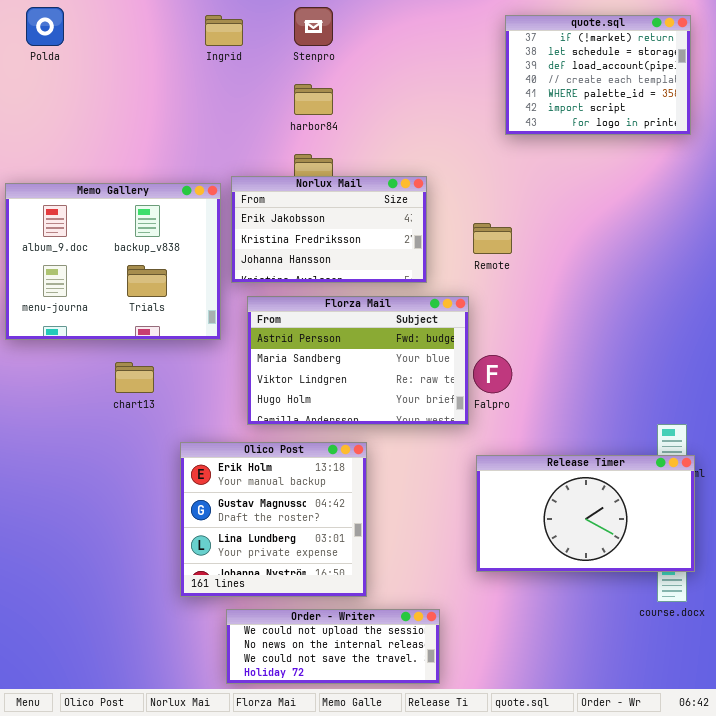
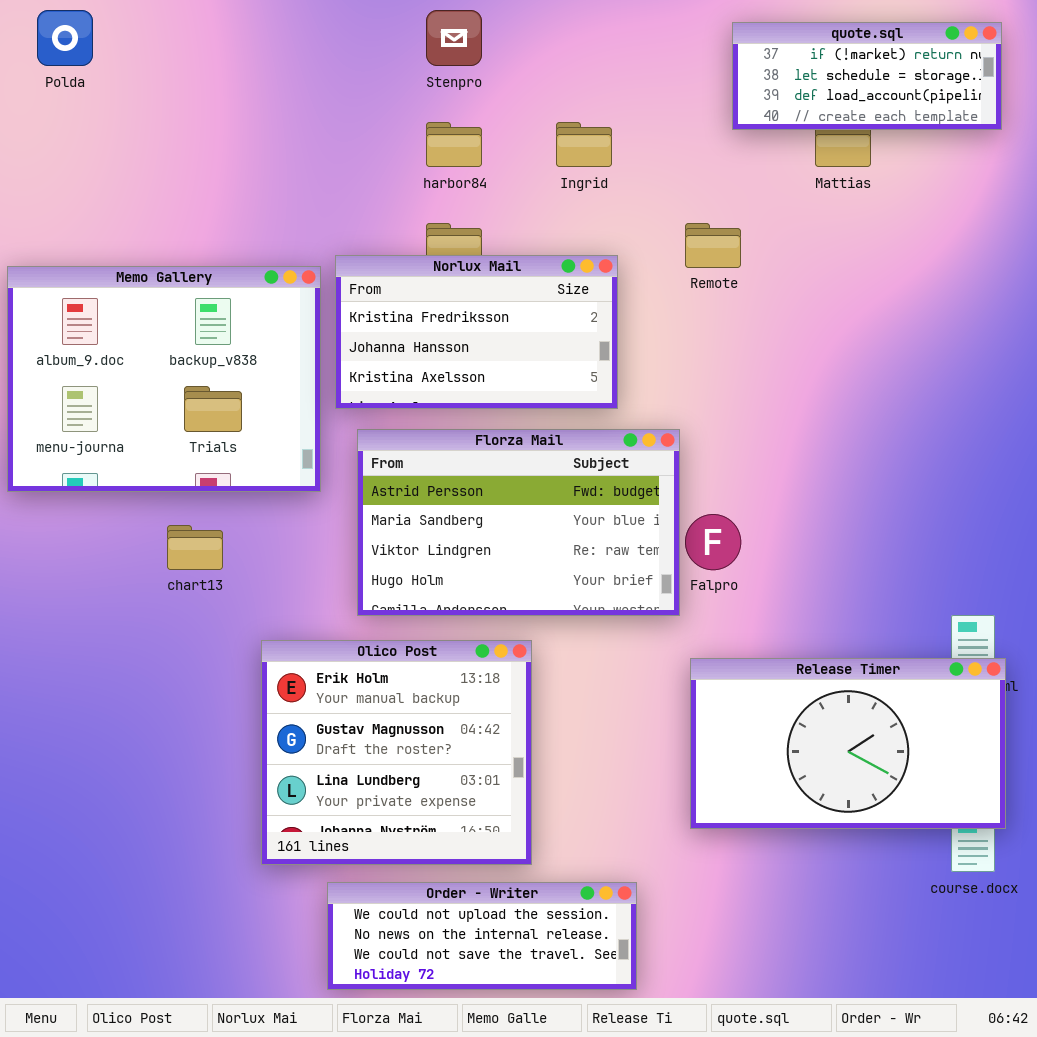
Ingrid: [205,15,243,46] -> [556,122,612,167], moved
quote.sql: [505,15,691,135] -> [732,22,1002,130], resized
Norlux Mail: [231,176,427,283] -> [335,255,618,409], scrolled down 1 row
Remote: [473,223,512,254] -> [685,223,741,268], moved

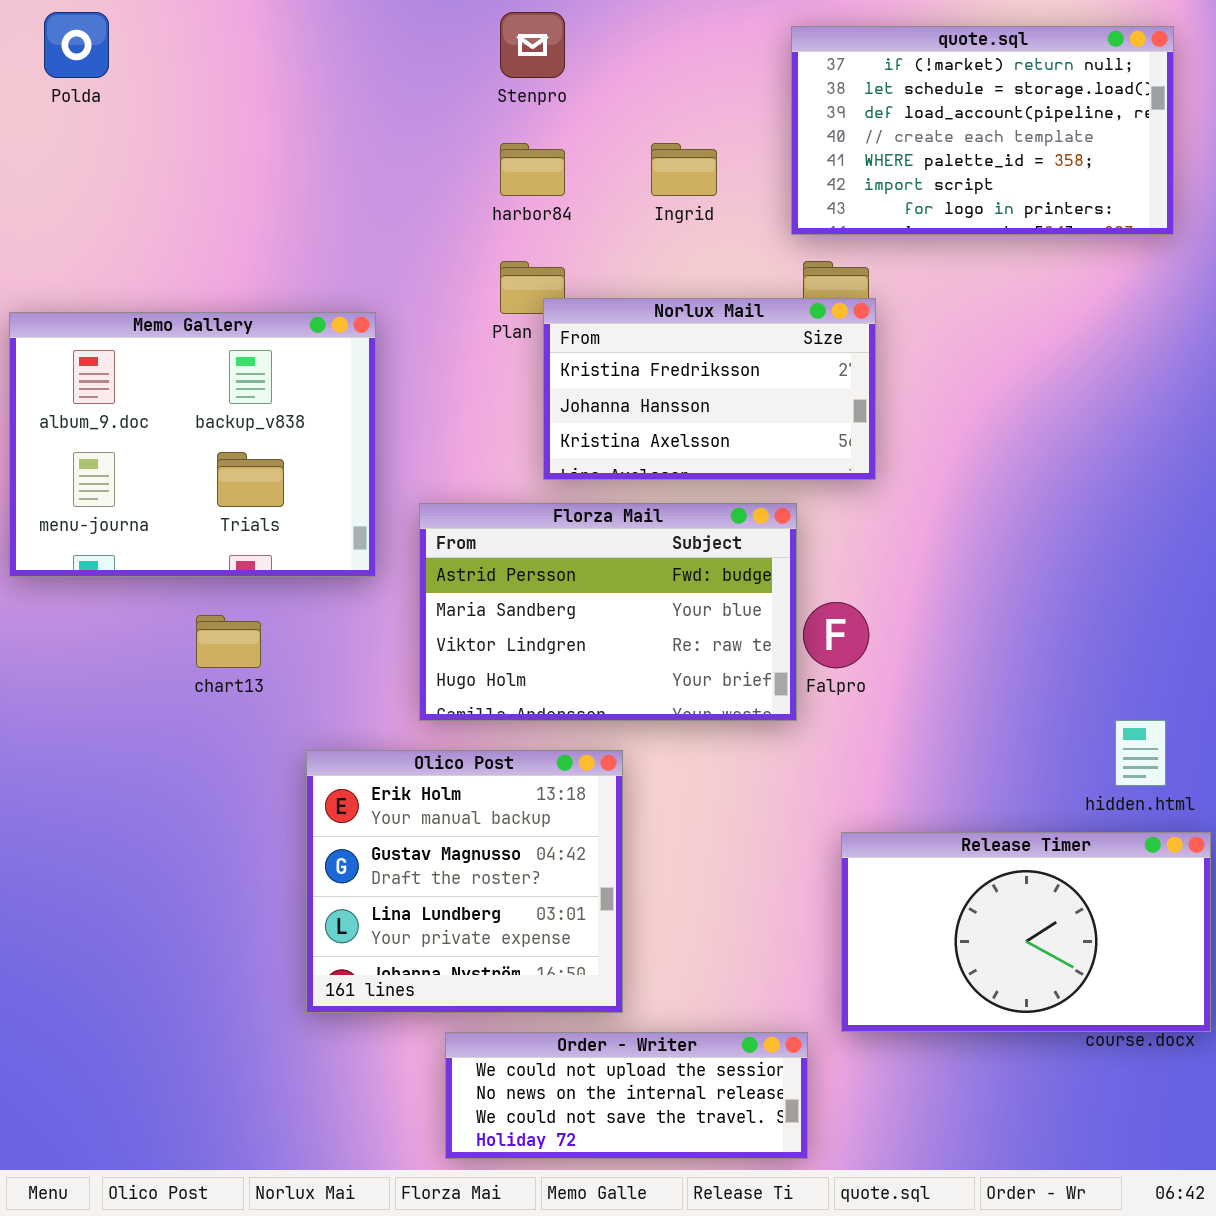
quote.sql: [732,22,1002,130] -> [791,26,1174,235], resized
Norlux Mail: [335,255,618,409] -> [543,298,876,480], moved
Release Timer: [690,658,1006,829] -> [841,832,1211,1032], moved
Order - Writer: [327,882,637,990] -> [445,1032,808,1159], moved

